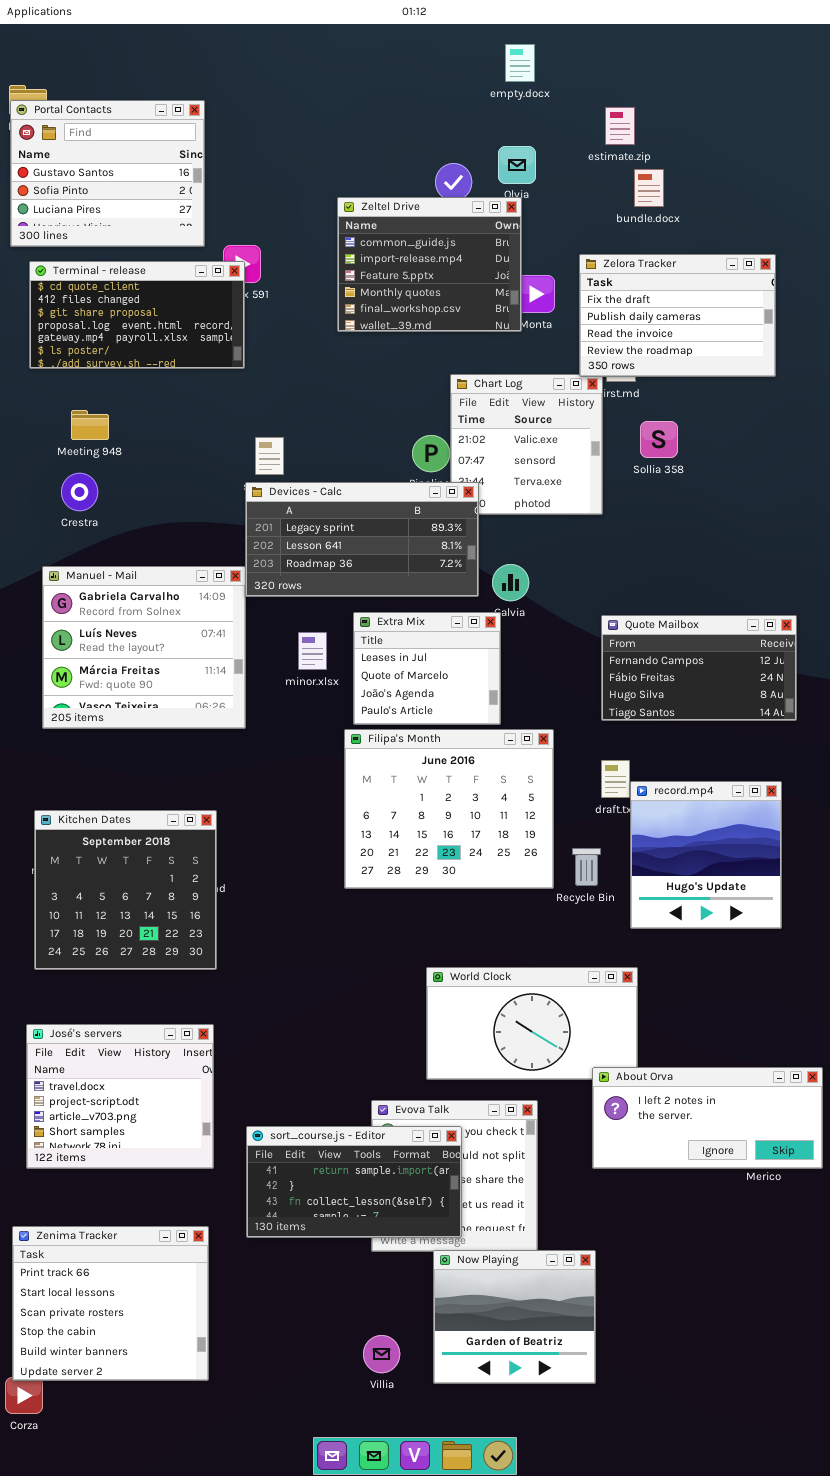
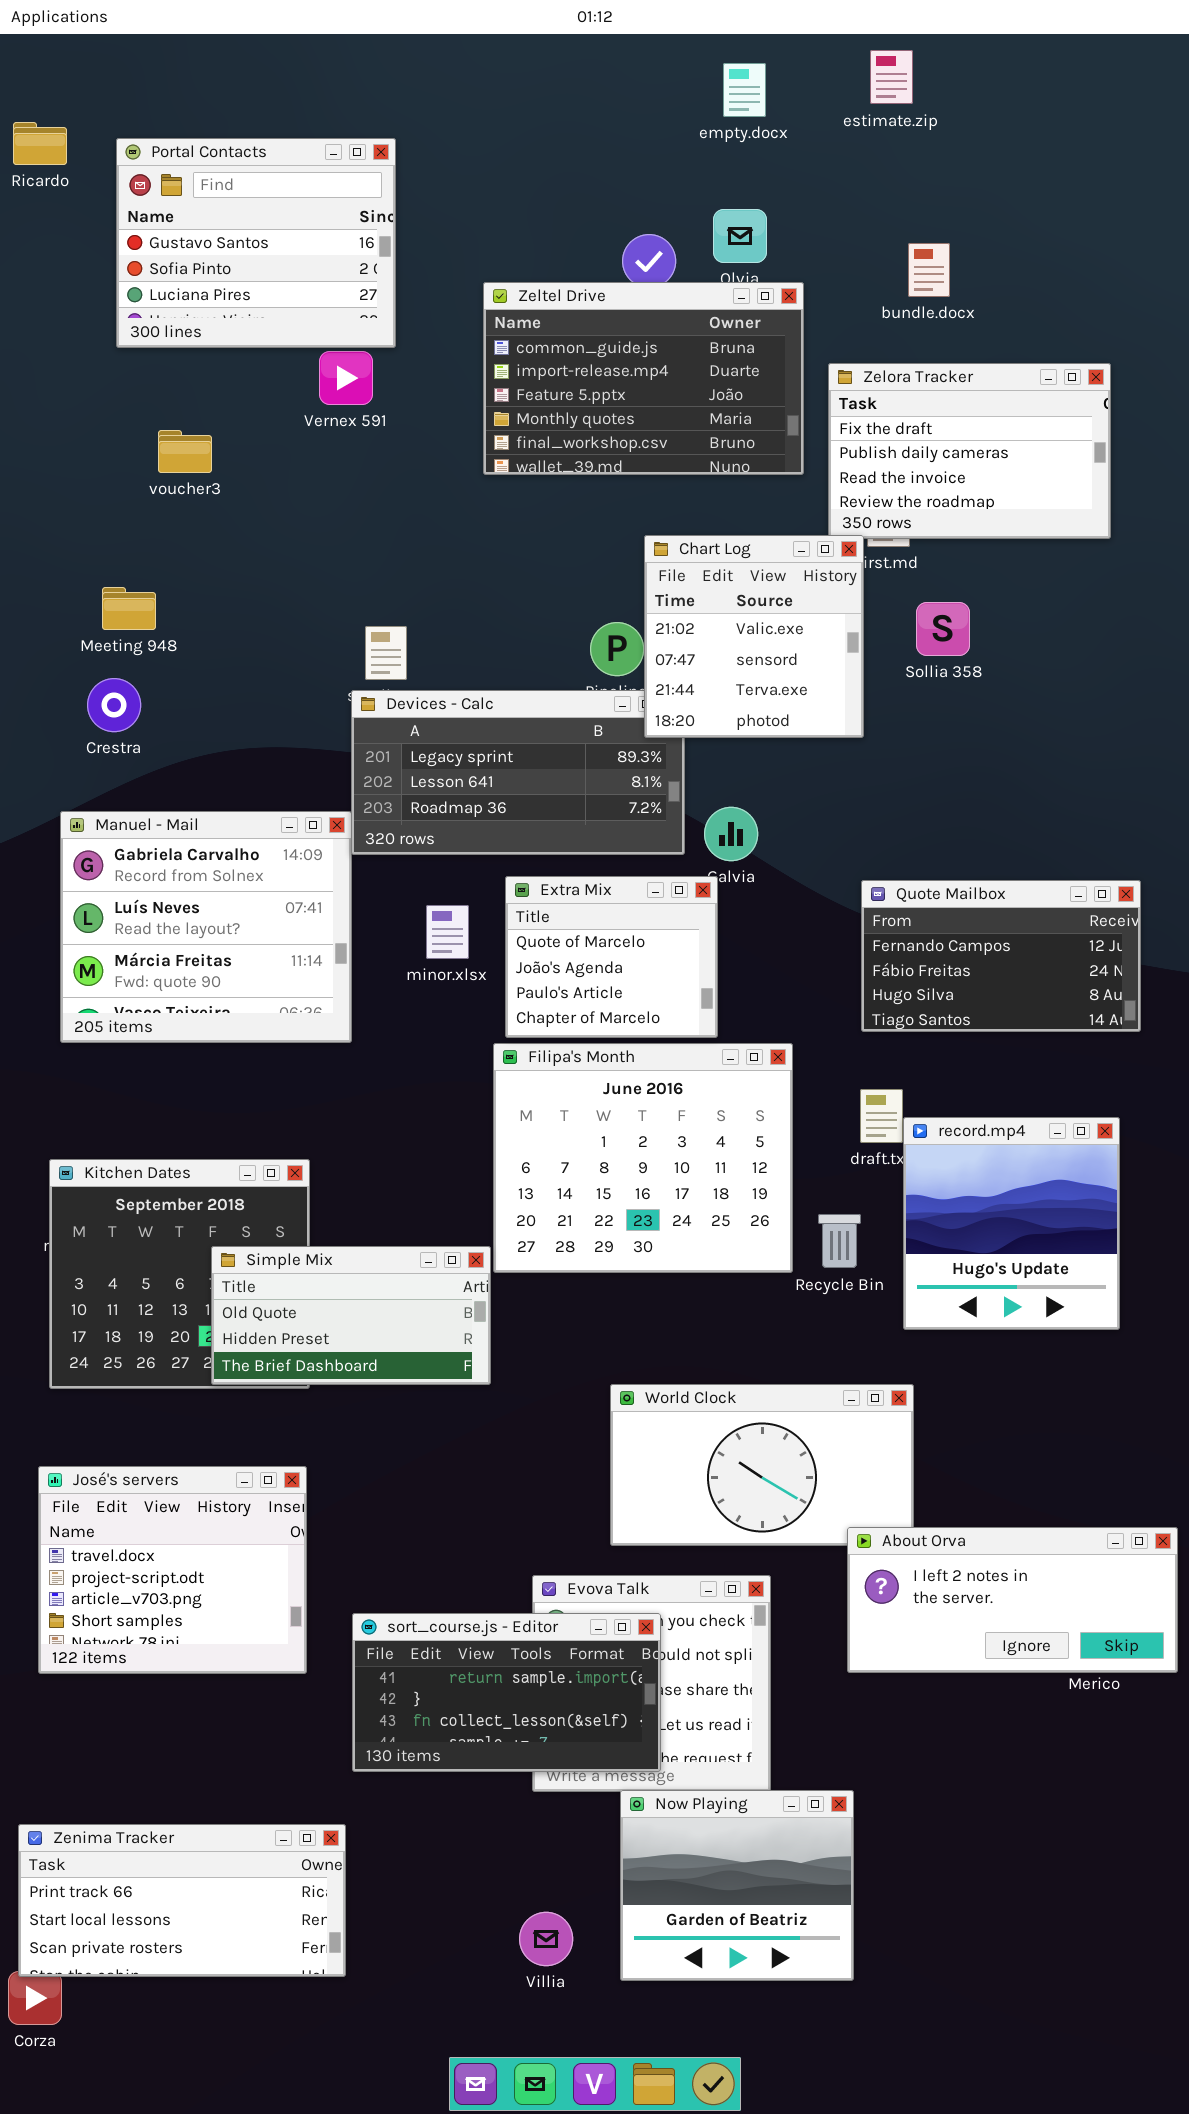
Portal Contacts: [10,100,205,247] -> [116,138,396,348], moved
estimate.zip: [605,107,635,145] -> [870,50,913,104], moved
Zeltel Drive: [337,197,522,332] -> [483,282,804,475], resized
Terminal - release: [29,261,245,369] -> none, closed
Chart Log: [450,374,603,515] -> [644,535,864,738], raised
Extra Mix: [353,612,501,725] -> [505,876,718,1038], scrolled down 1 row
Simple Mix: none -> [211,1246,491,1385], opened
Zenima Tracker: [12,1226,209,1381] -> [18,1824,346,1977], resized

